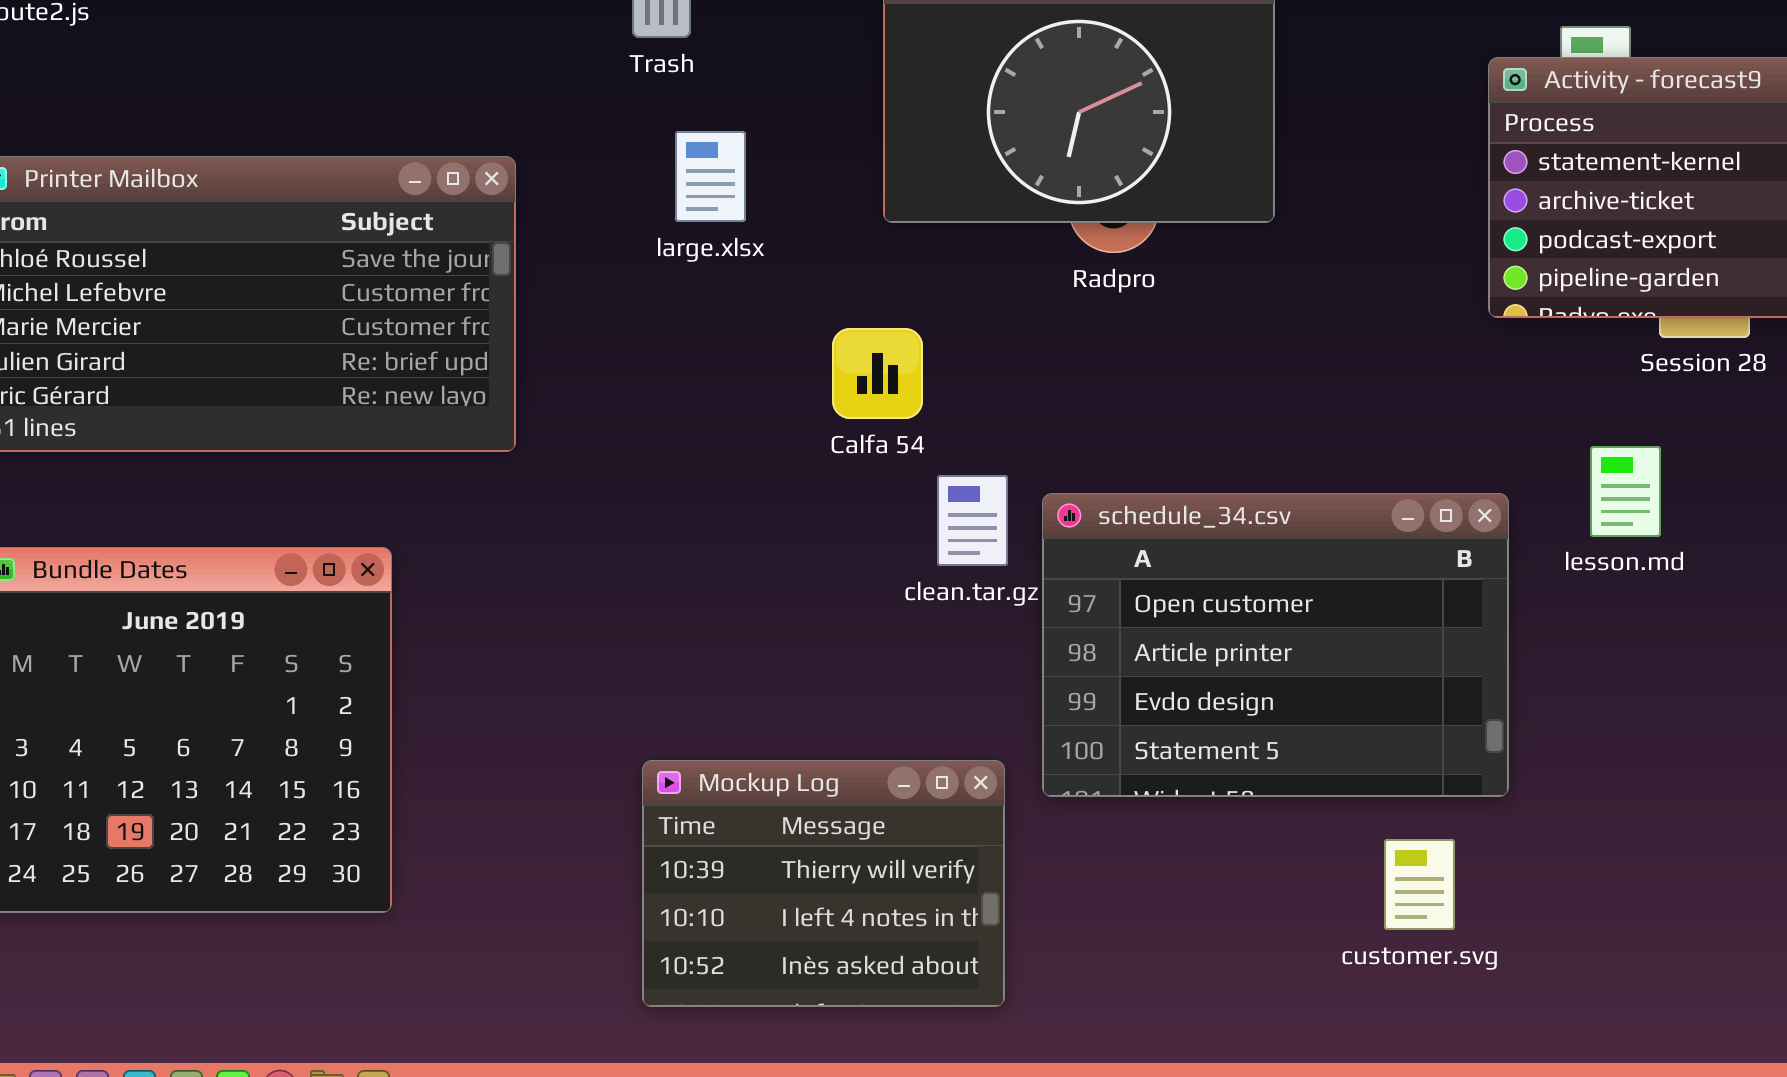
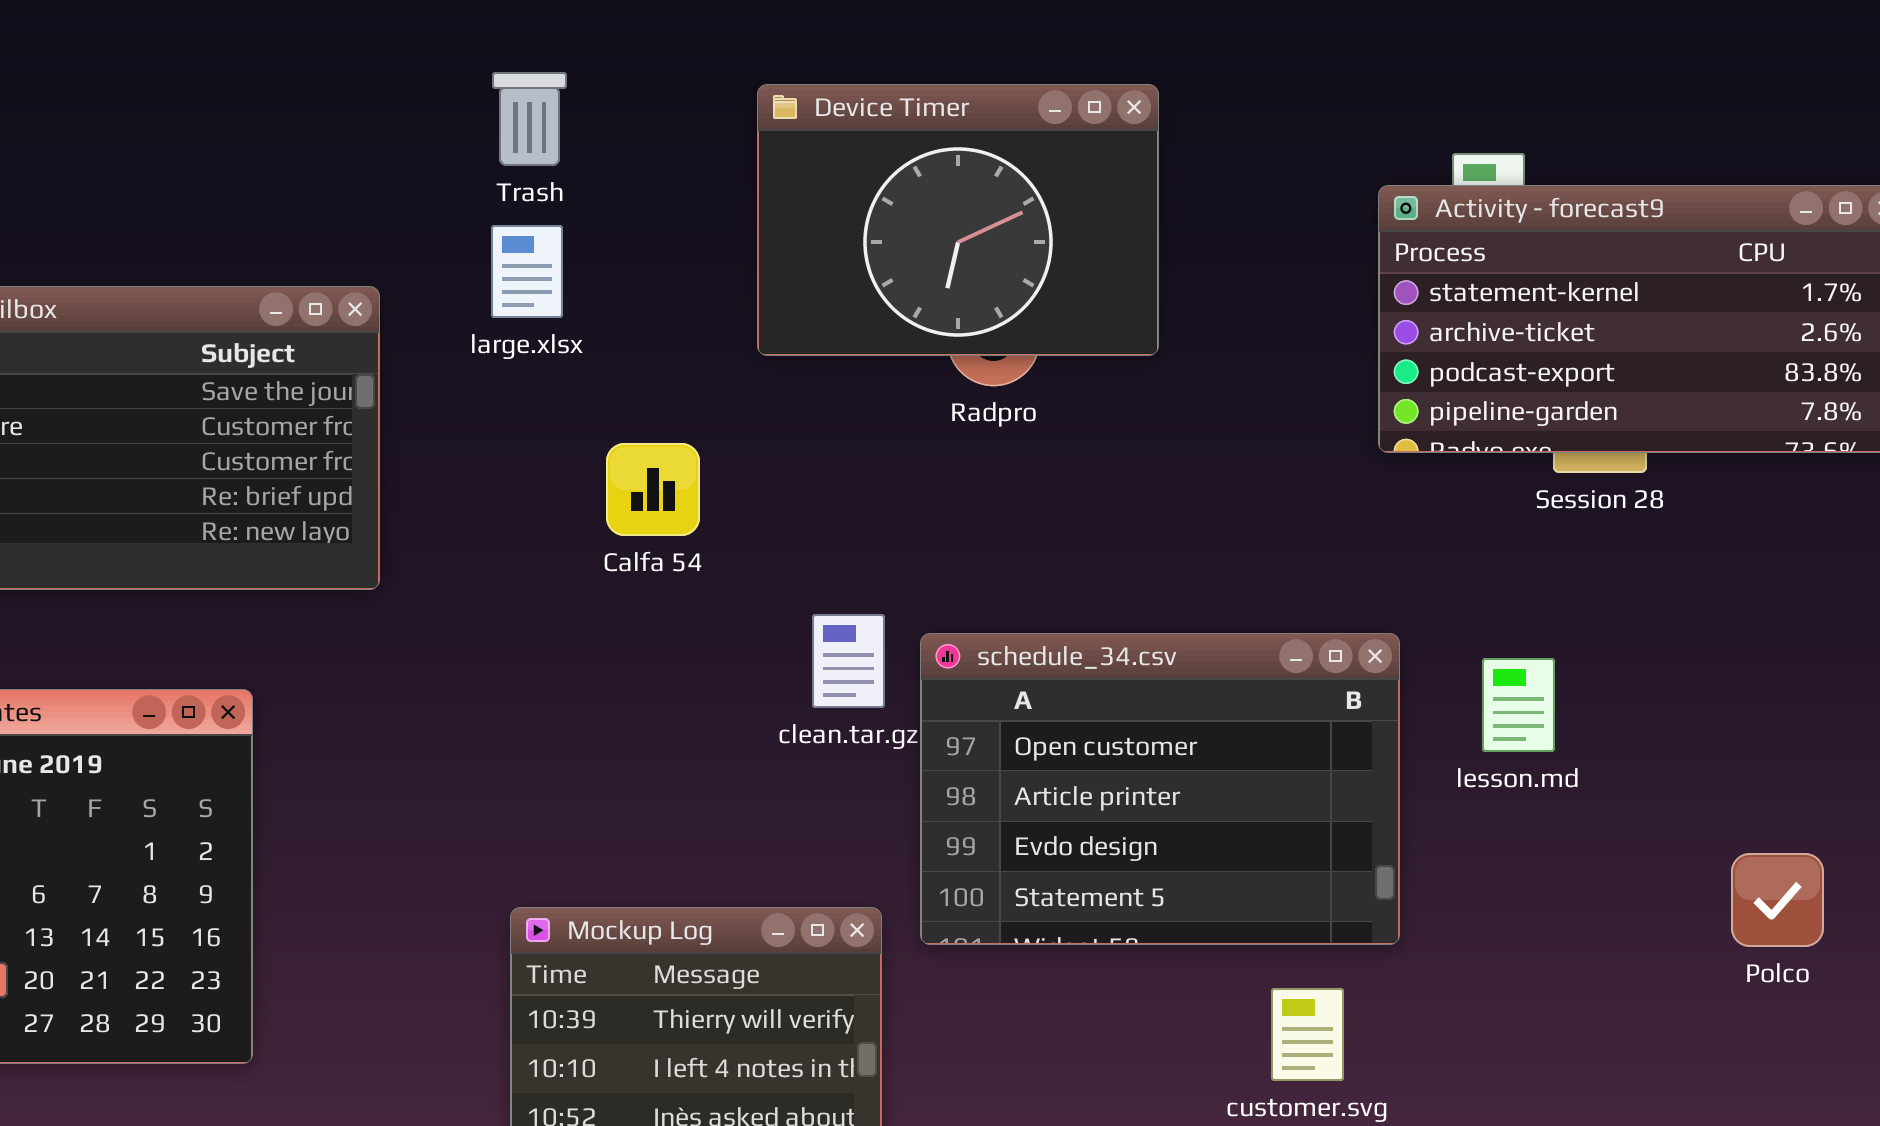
large.xlsx: [675,131,746,222] -> [491,225,563,318], moved
Calfa 54: [832,328,923,419] -> [606,443,700,536], moved
lesson.md: [1590,446,1661,537] -> [1482,658,1555,752], moved

